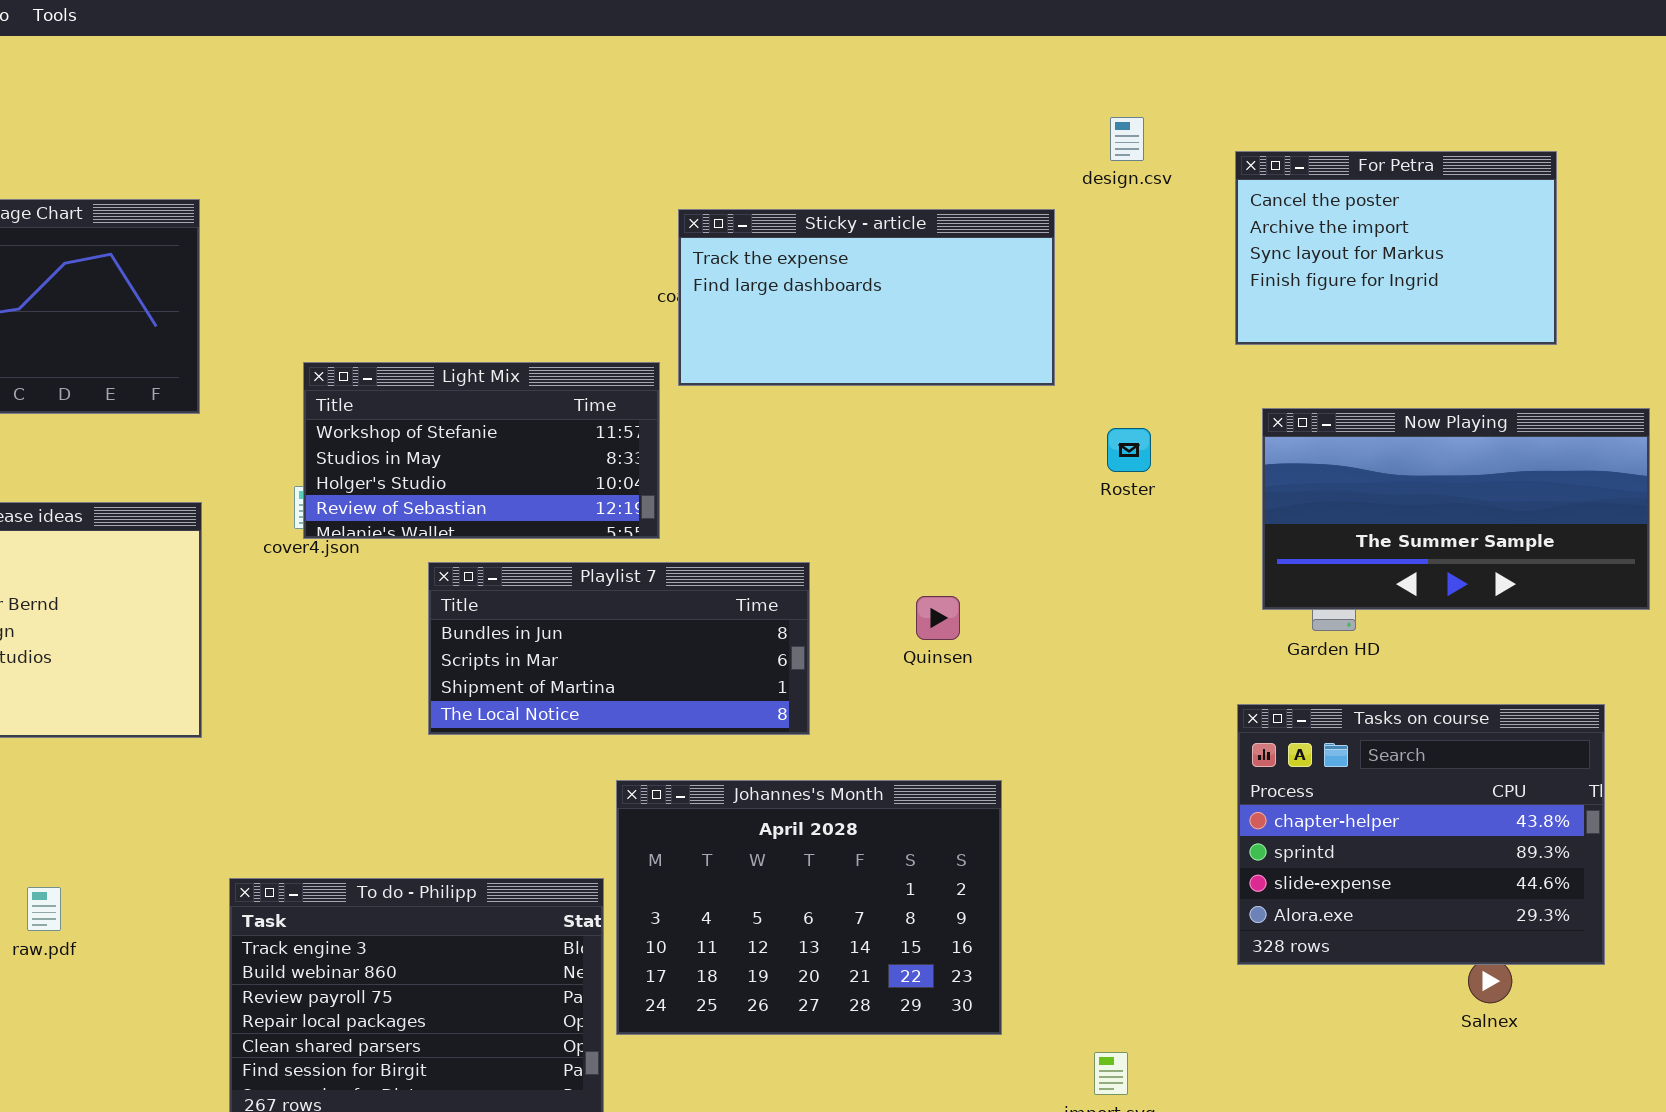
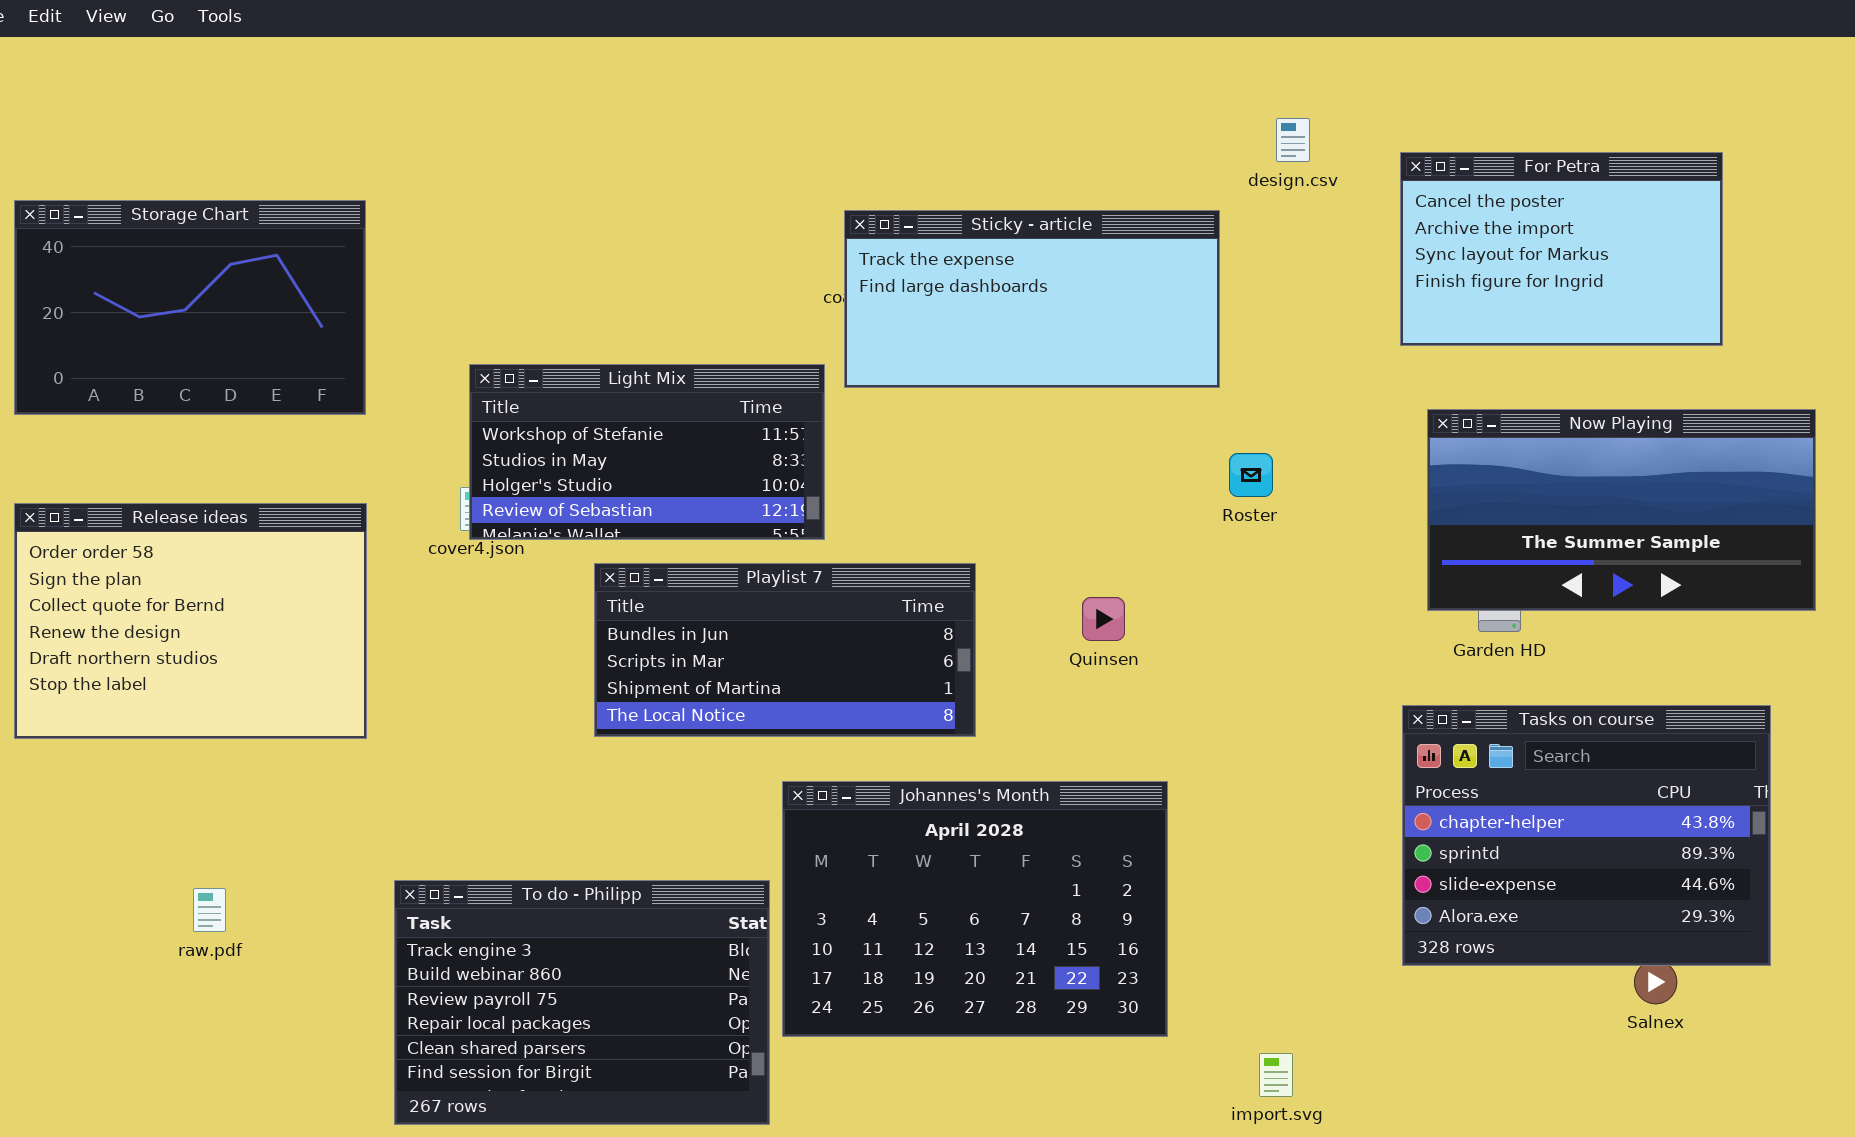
Roster: [1107,428,1151,472] -> [1229,453,1273,497], moved

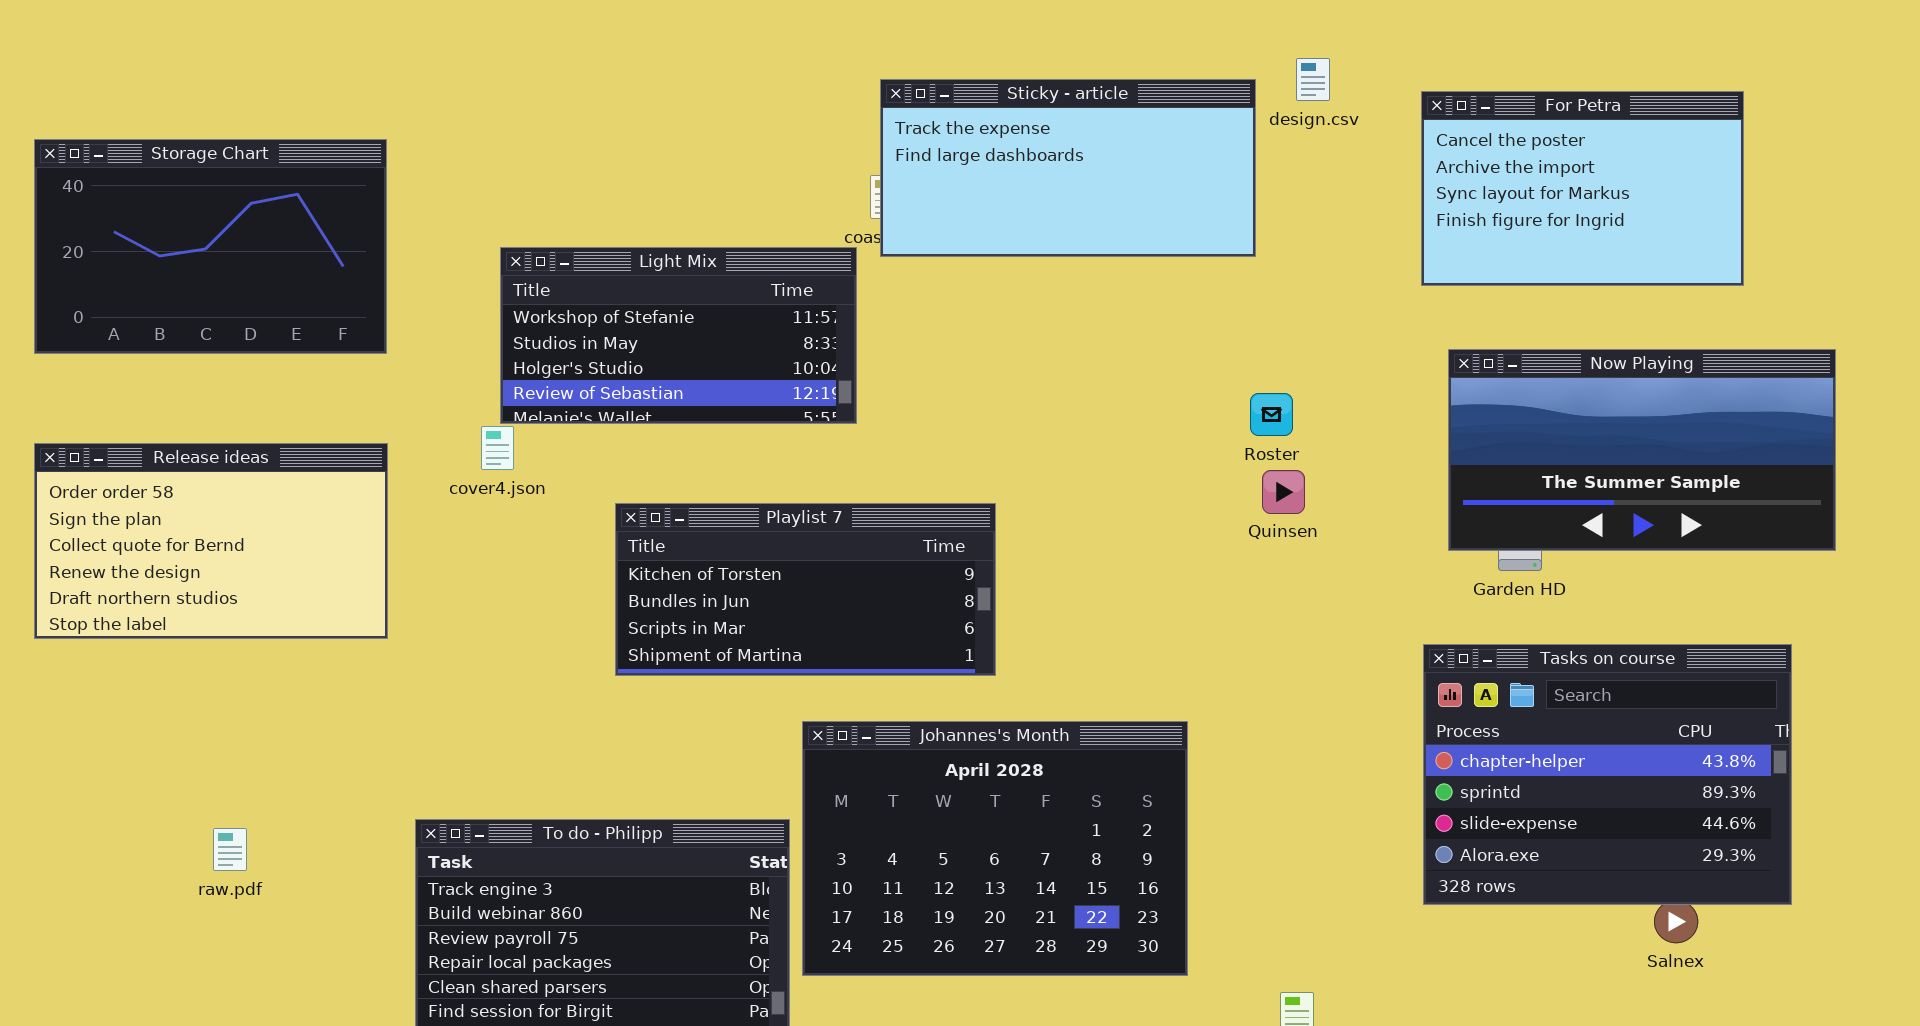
Sticky - article: [844,210,1220,388] -> [880,79,1256,257], moved
Light Mix: [469,364,825,540] -> [500,247,857,424], moved
Release ideas: [14,503,367,739] -> [34,443,388,639], resized
Playlist 7: [594,563,976,737] -> [615,503,996,676], scrolled up 1 row
Quinsen: [1082,597,1125,641] -> [1262,470,1305,514], moved

